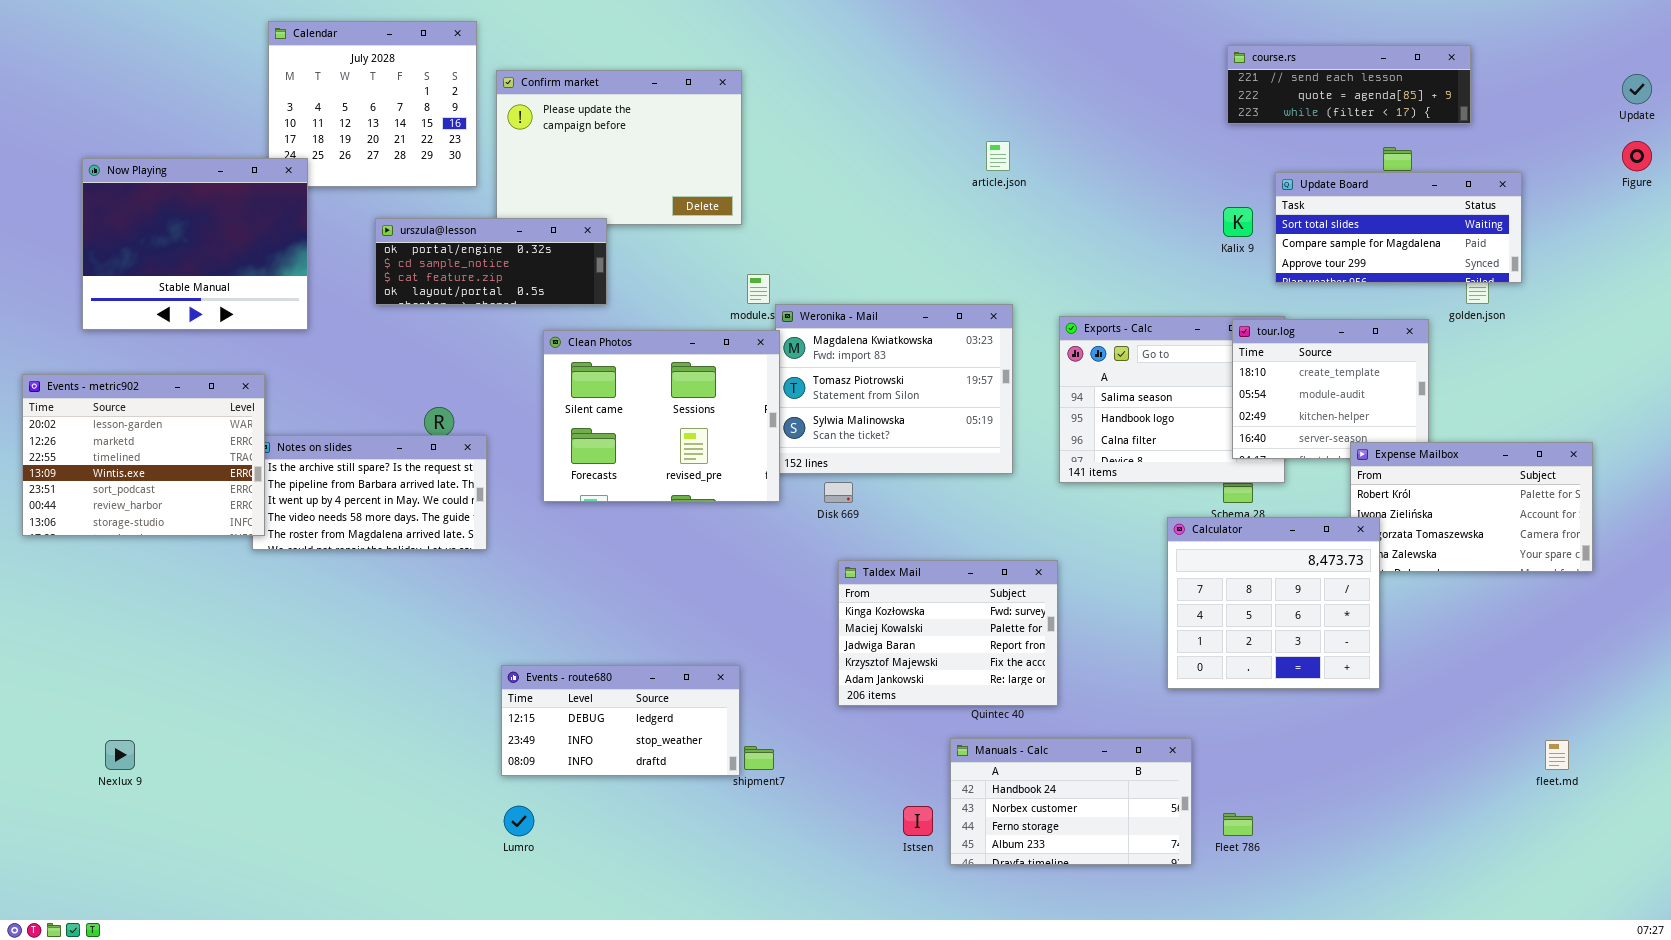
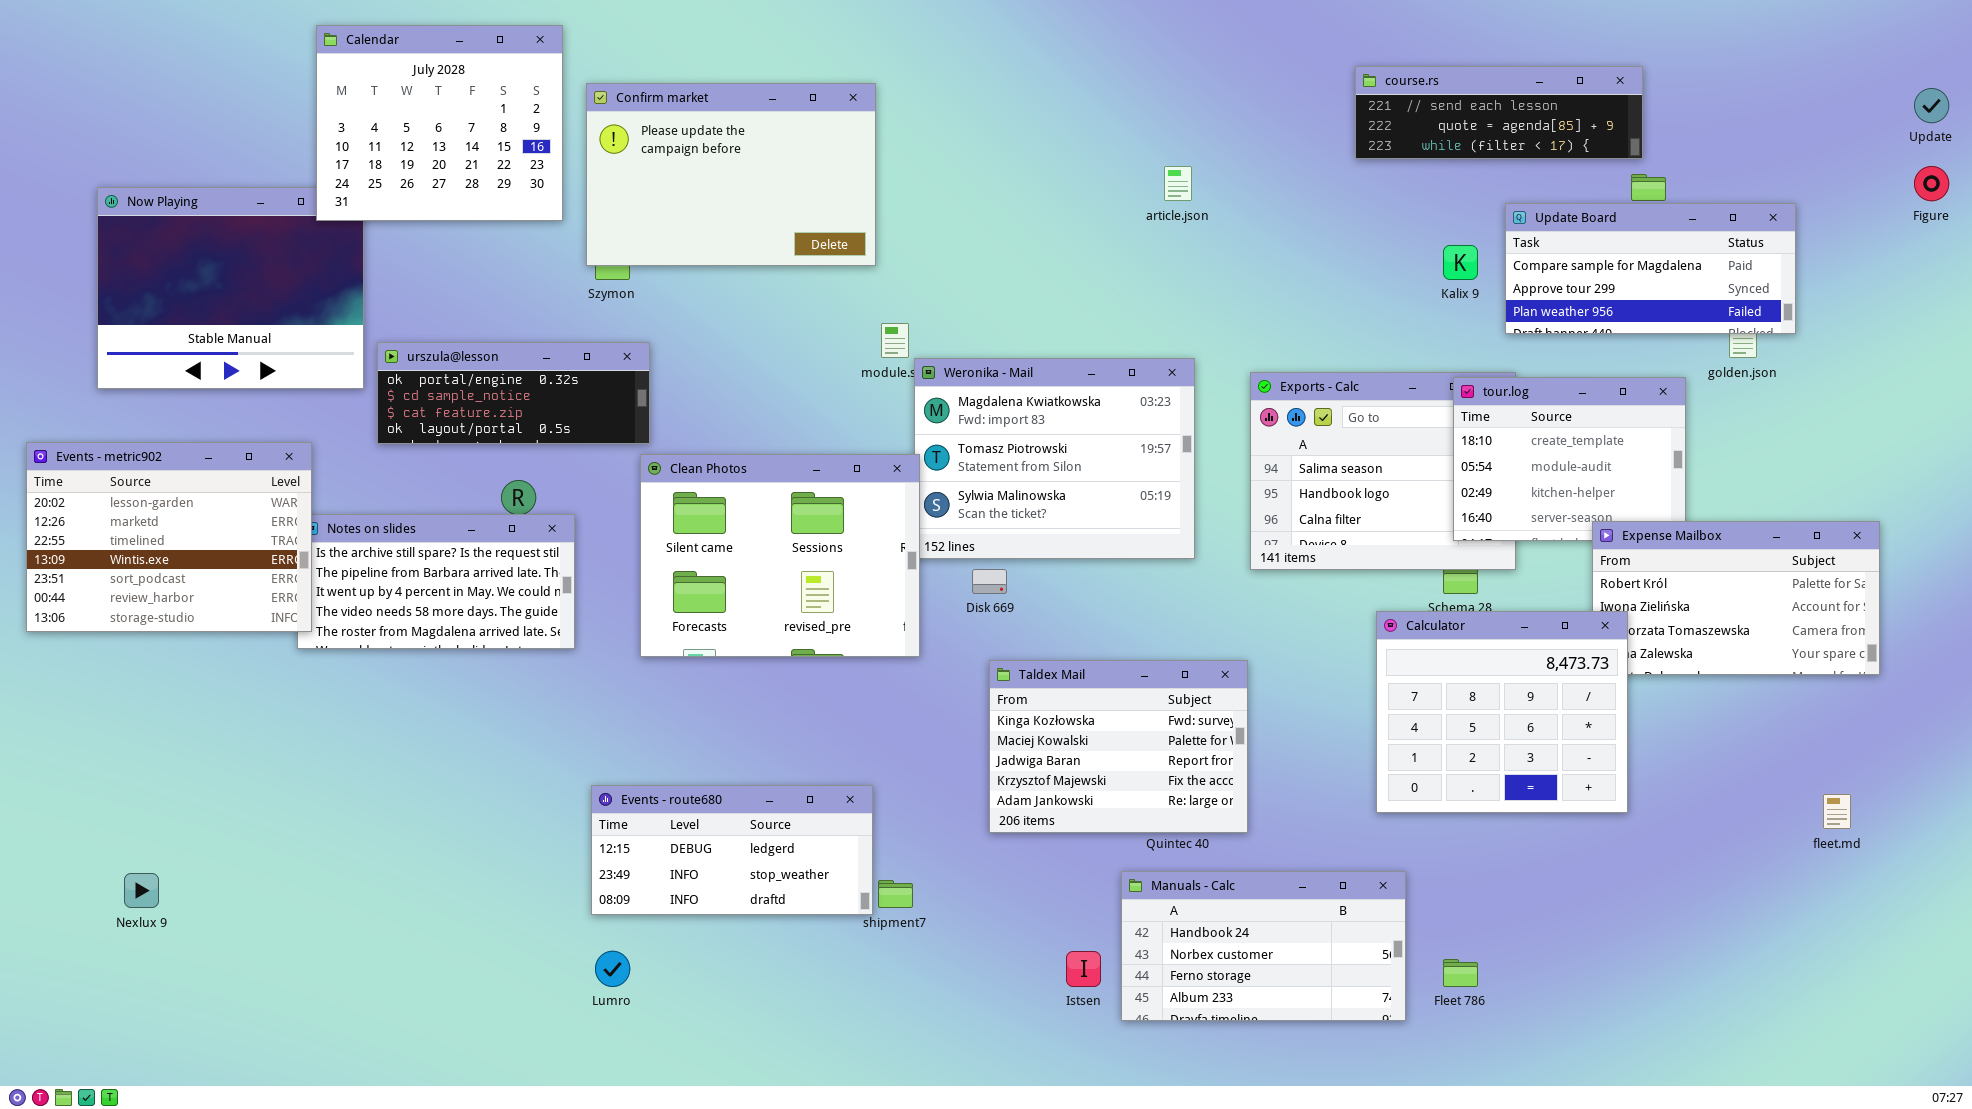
Calendar: [268,21,477,187] -> [316,25,563,221], raised
course.rs: [1227,45,1471,124] -> [1355,66,1643,159], moved
Update Board: [1275,172,1522,283] -> [1505,203,1796,334], scrolled down 1 row
urszula@lesson: [375,218,607,305] -> [377,342,650,444], moved
Clean Photos: [543,330,780,502] -> [640,454,920,657], moved
fleet.md: [1545,740,1569,770] -> [1823,794,1851,829], moved

